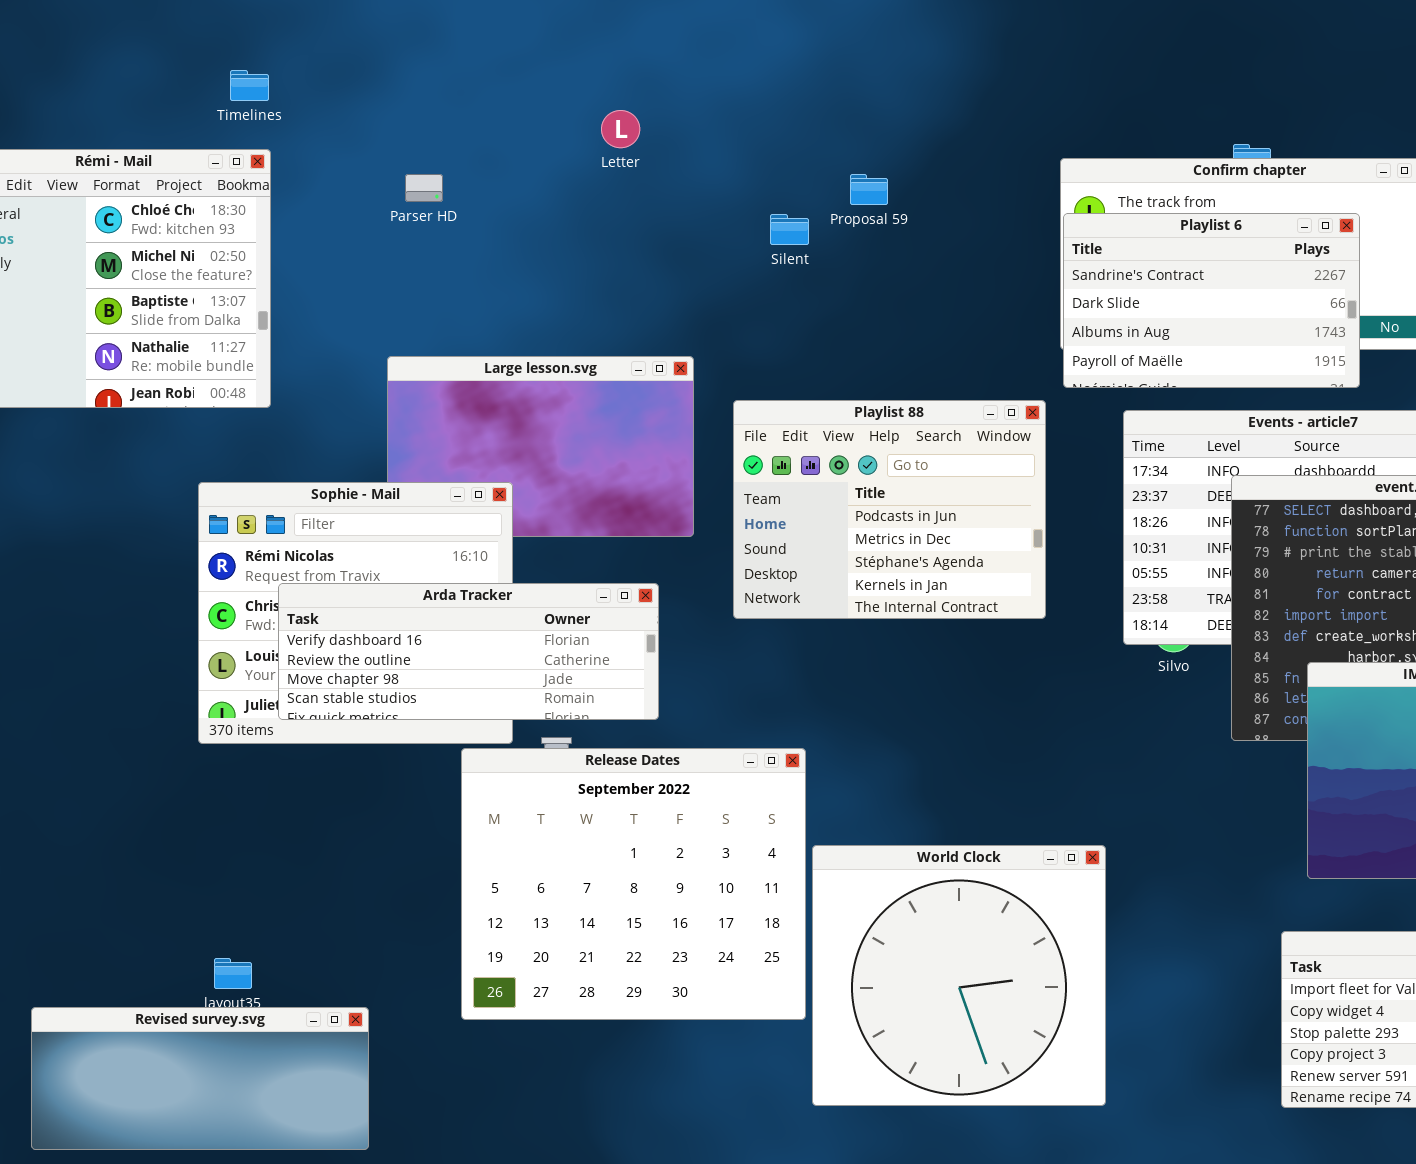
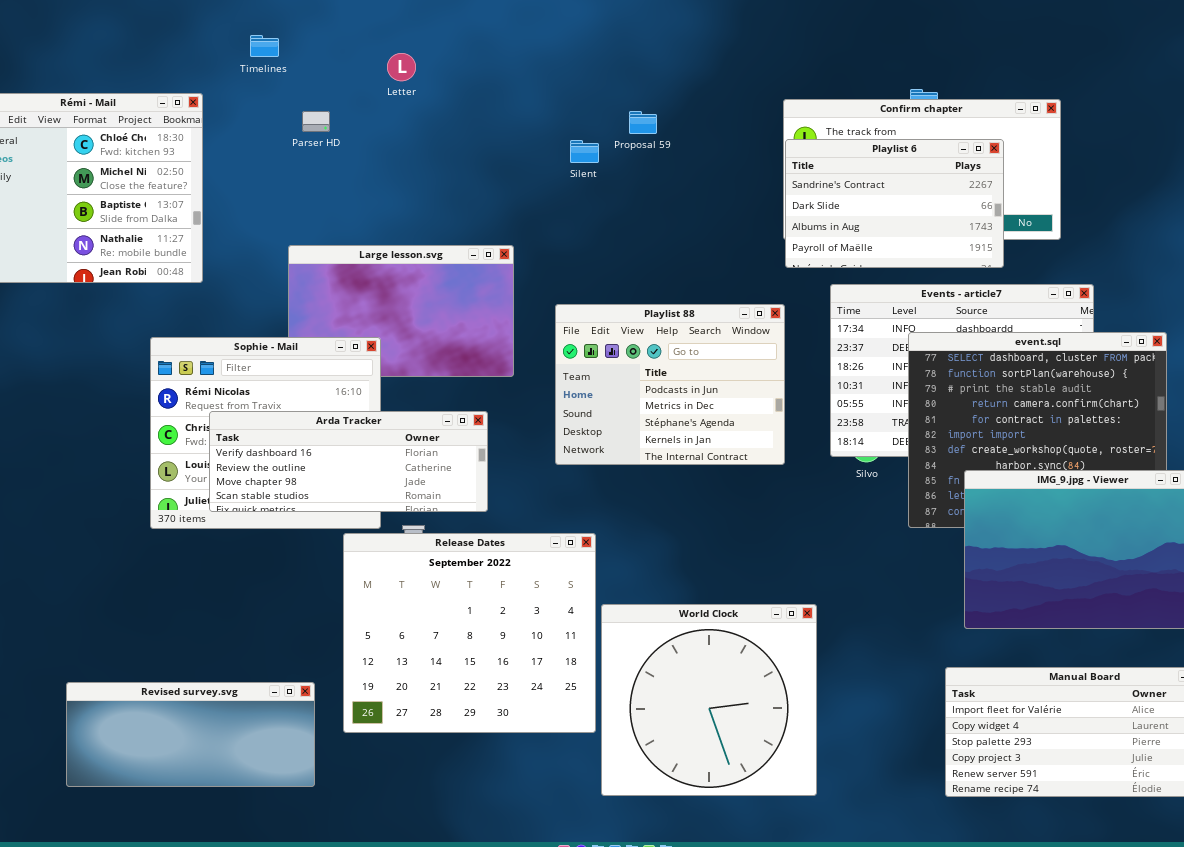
Timelines: [230,70,269,101] -> [250,35,279,57], moved
Letter: [601,110,640,148] -> [387,53,416,81], moved
Playlist 88: [733,400,1046,619] -> [555,304,785,465], moved
Revised survey.svg: [31,1007,369,1150] -> [66,682,315,787], moved

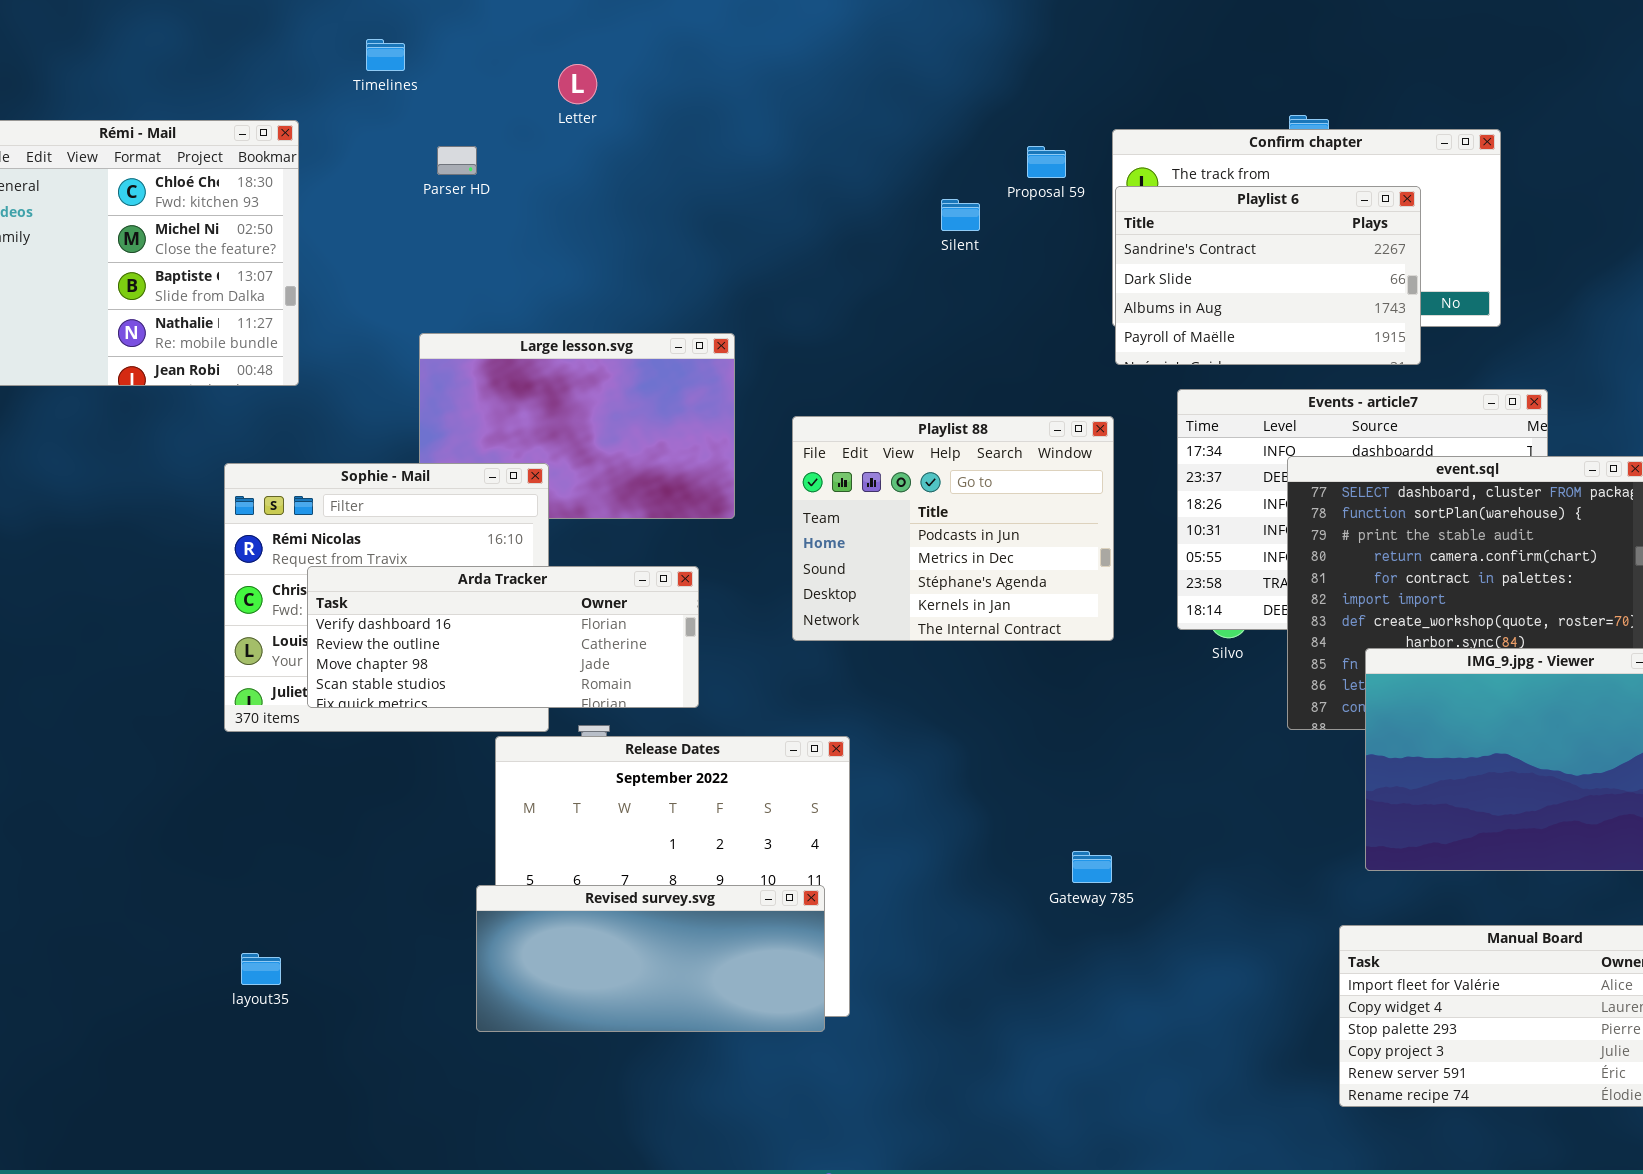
Proposal 59: [629,111,657,134] -> [1027,146,1066,178], moved
Silent: [570,140,599,163] -> [941,199,980,231], moved
World Clock: [601,604,817,796] -> none, closed
Revised survey.svg: [66,682,315,787] -> [476,885,825,1032], moved

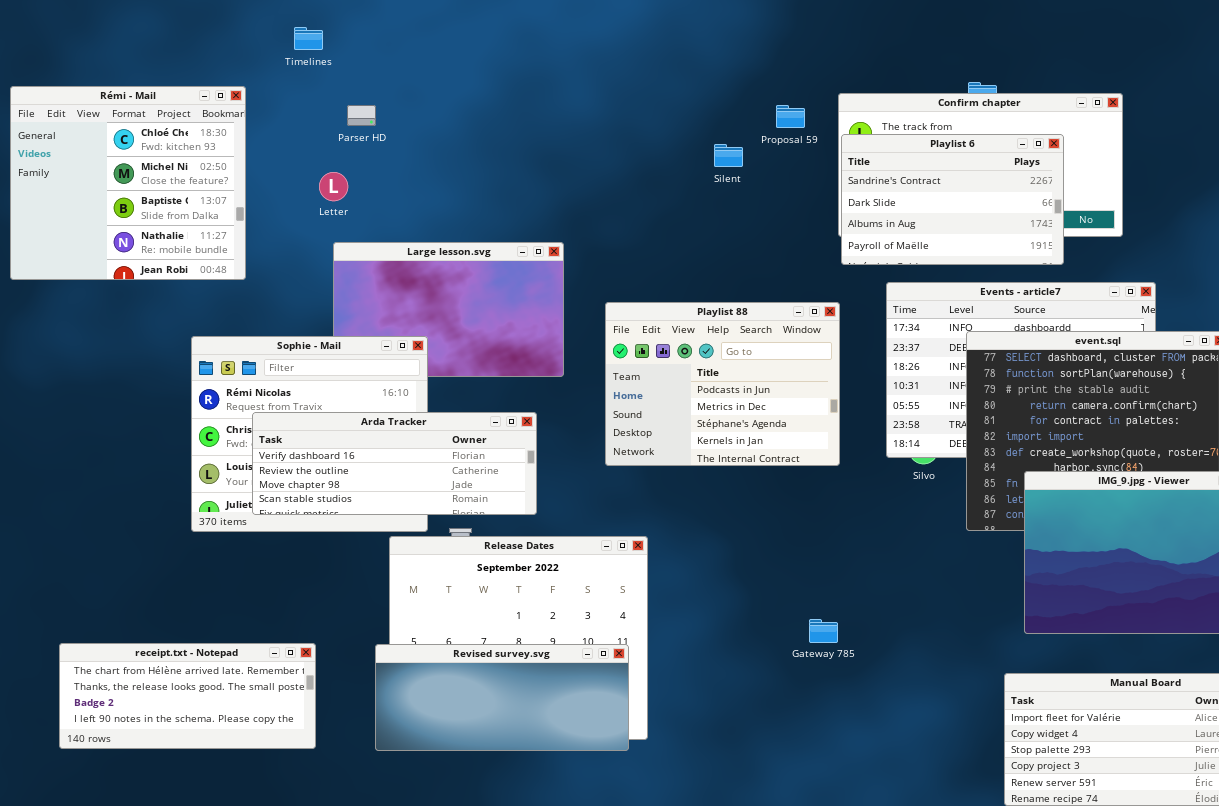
Letter: [558,64,597,104] -> [319,172,348,201], moved
receipt.txt - Notepad: none -> [59,643,316,749], opened

